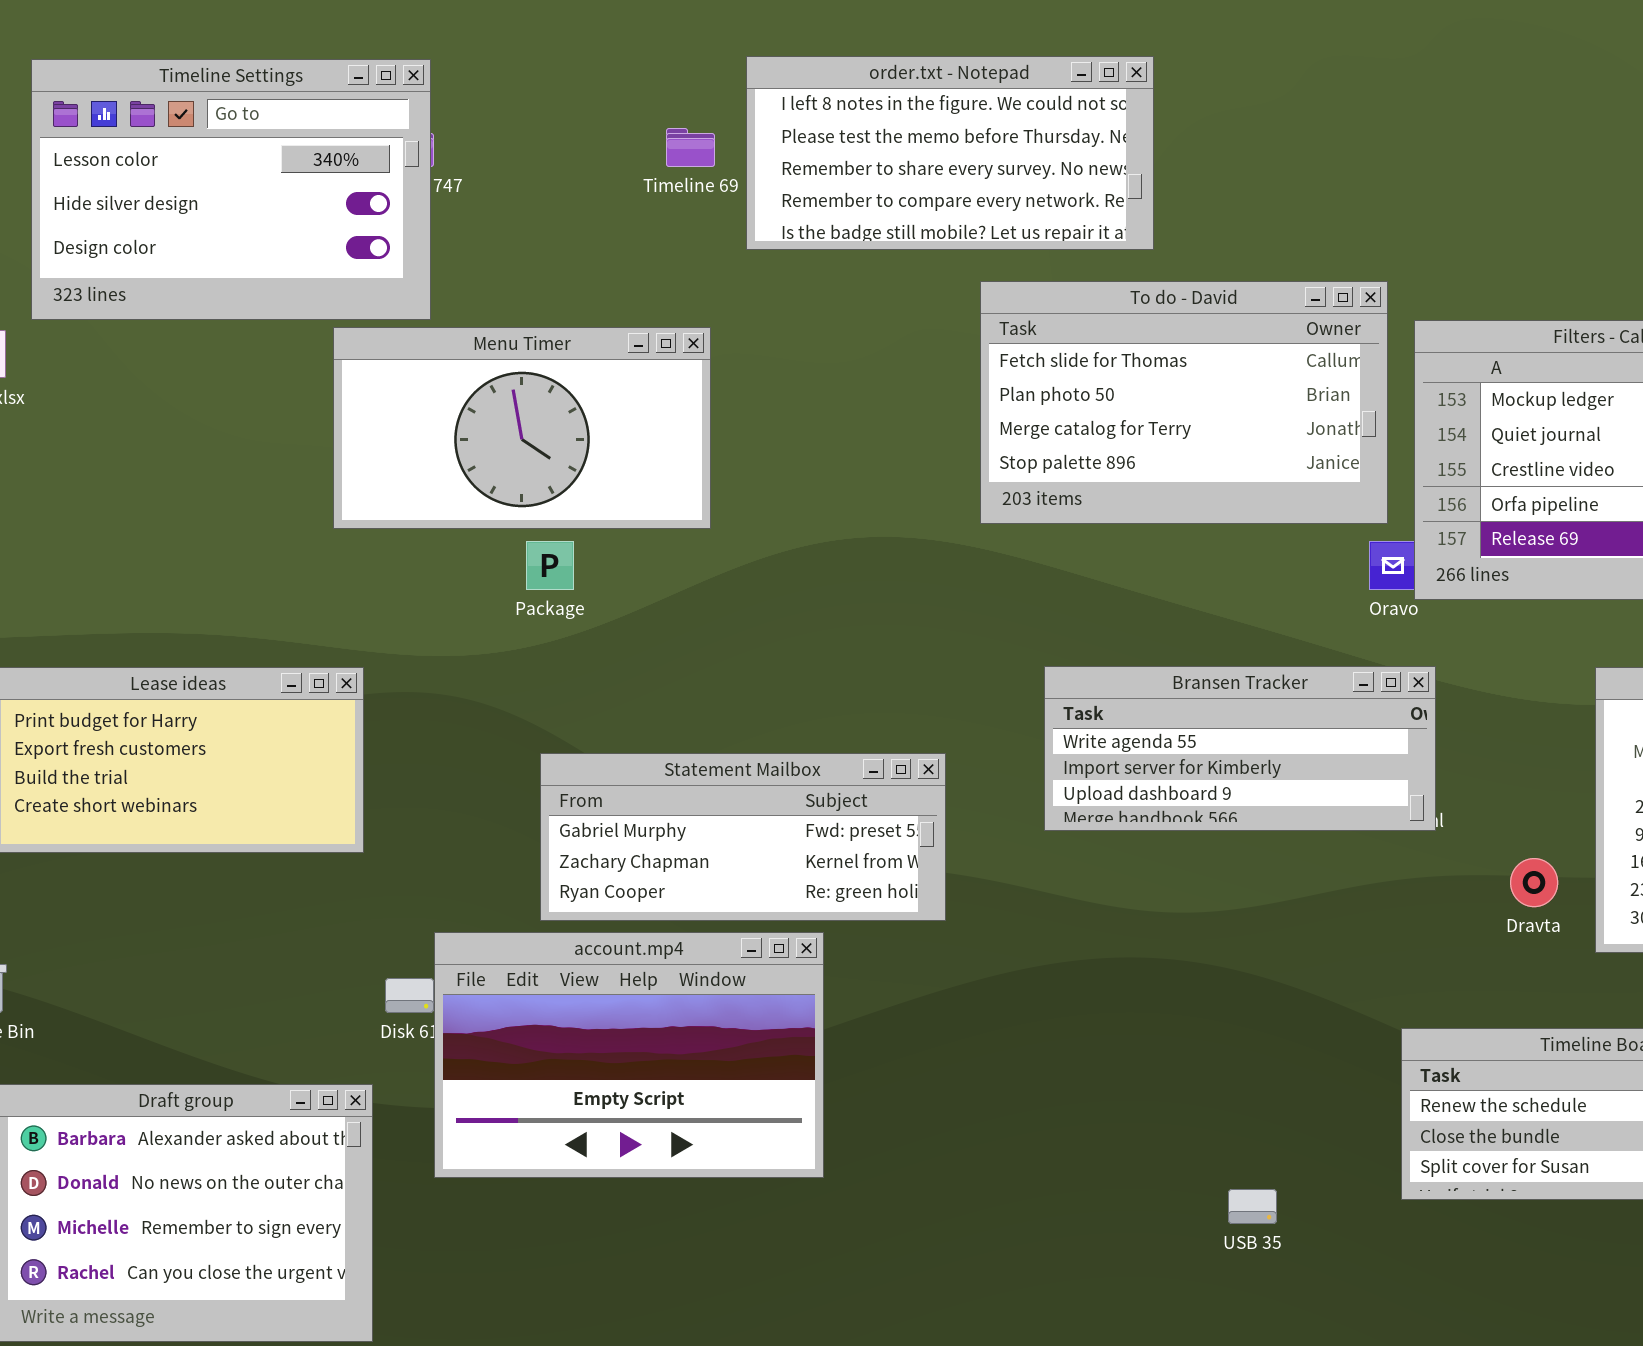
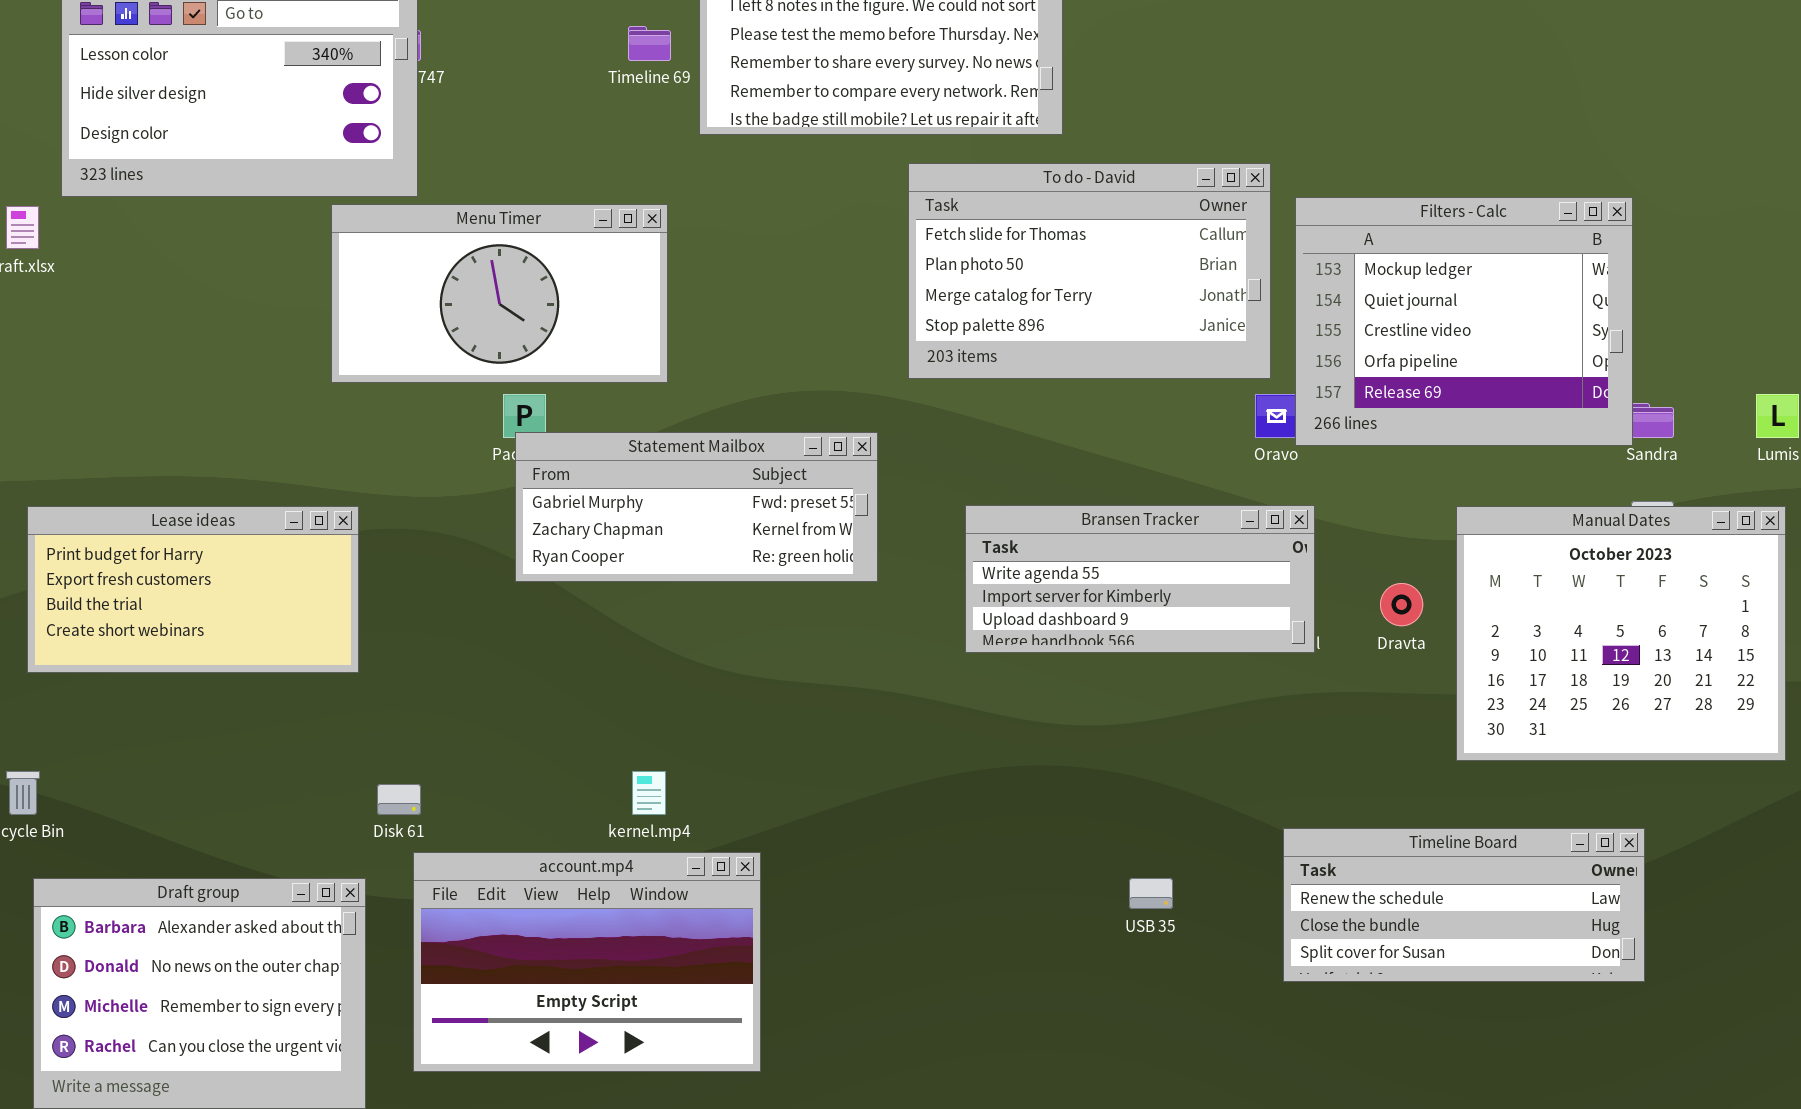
Statement Mailbox: [540,753,946,921] -> [515,432,878,582], moved
Dravta: [1510,858,1558,907] -> [1380,583,1423,626], moved
account.mp4: [434,932,824,1178] -> [413,852,761,1072], moved
USB 35: [1228,1189,1277,1224] -> [1129,878,1173,909], moved

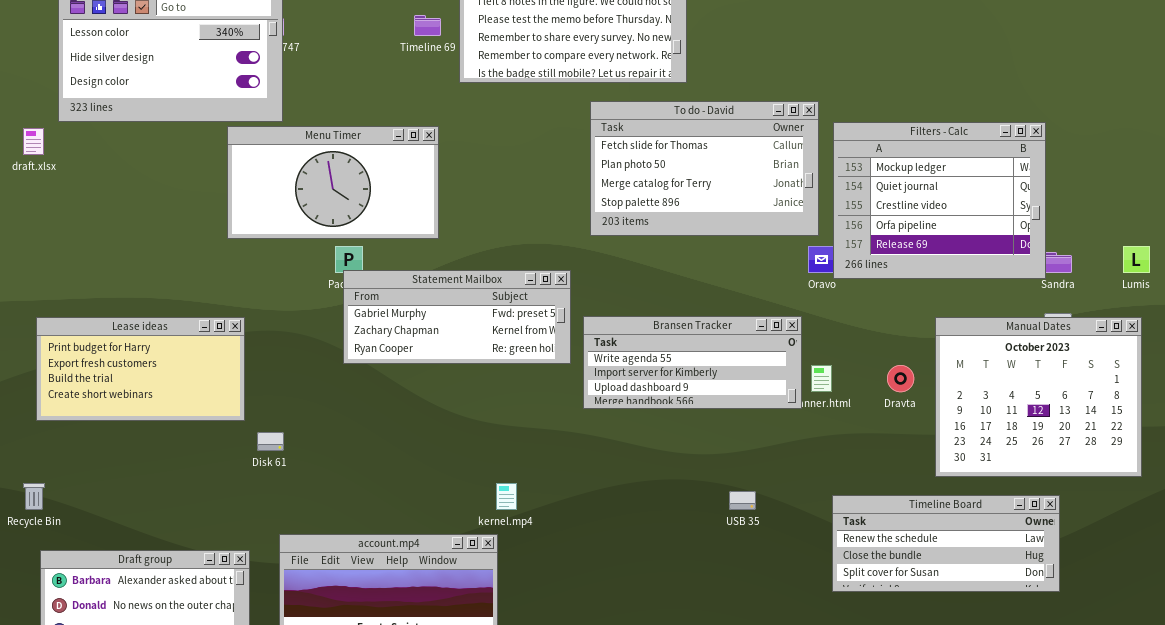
Bransen Tracker: [965,505,1315,653] -> [583,316,802,409], moved
kernel.mp4: [632,771,666,815] -> [496,483,517,510], moved
Disk 61: [377,784,421,815] -> [257,432,284,451], moved
Timeline Board: [1283,828,1645,982] -> [832,495,1060,592], moved
USB 35: [1129,878,1173,909] -> [729,491,756,510], moved

